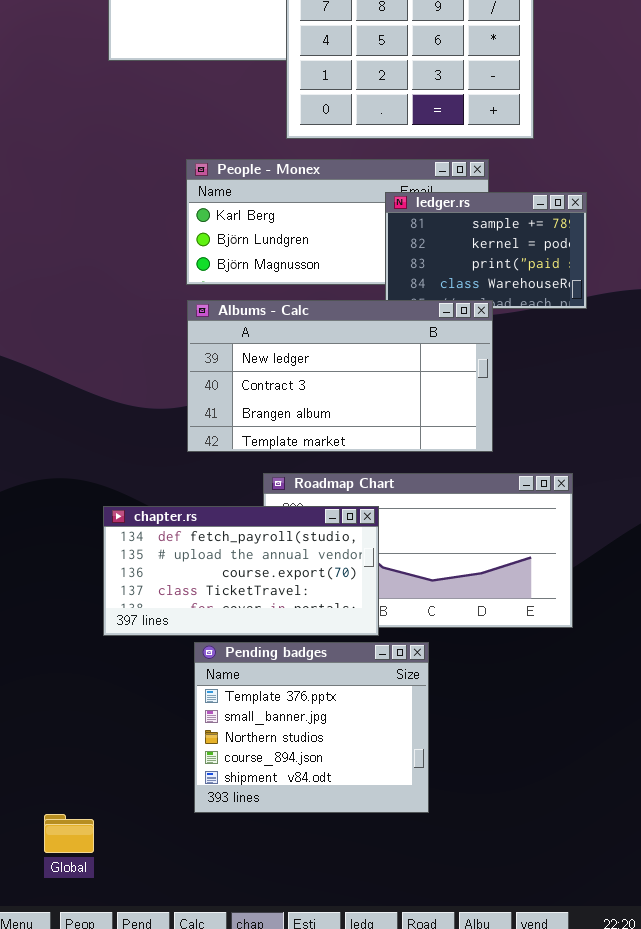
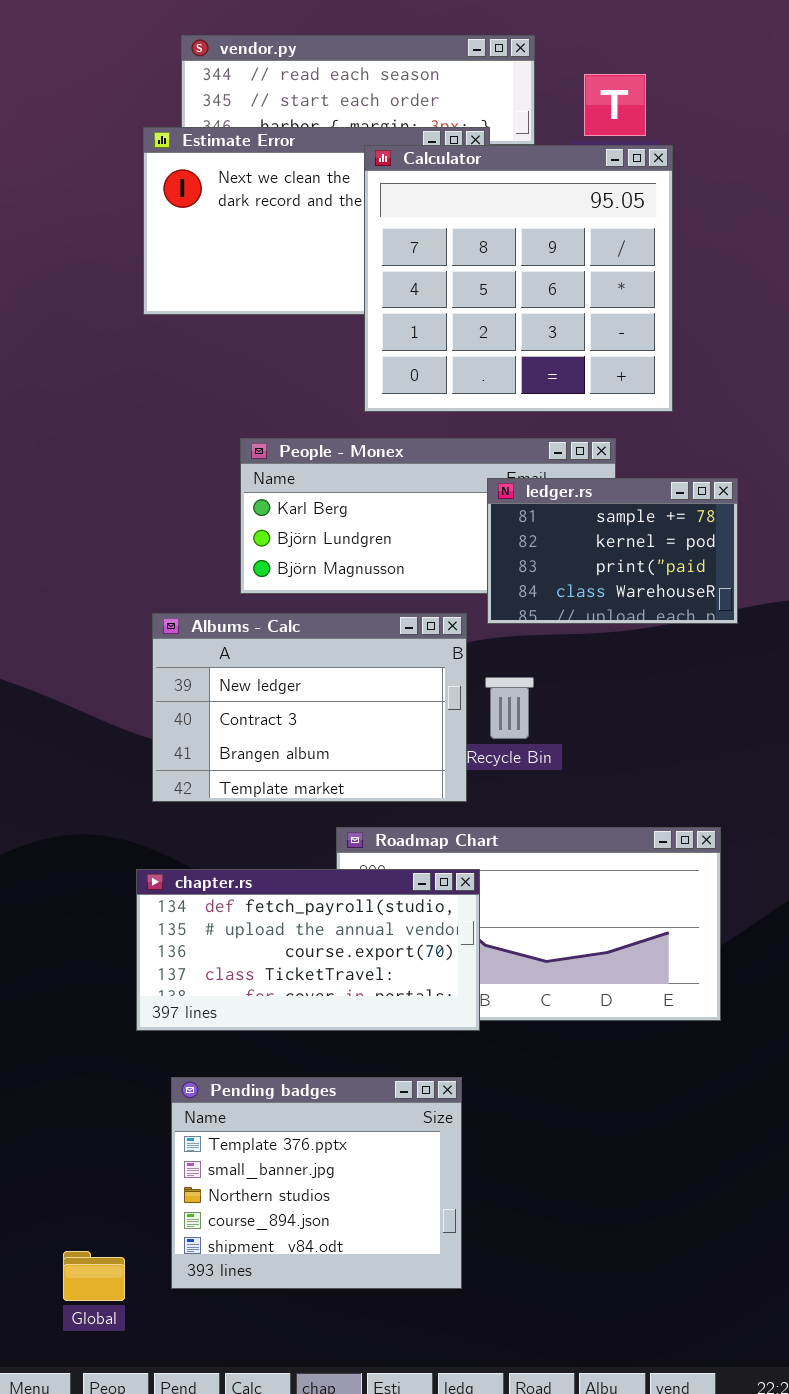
Albums - Calc: [187,300,493,452] -> [152,613,467,802], moved, resized
Pending badges: [194,642,429,813] -> [171,1077,462,1289], moved

